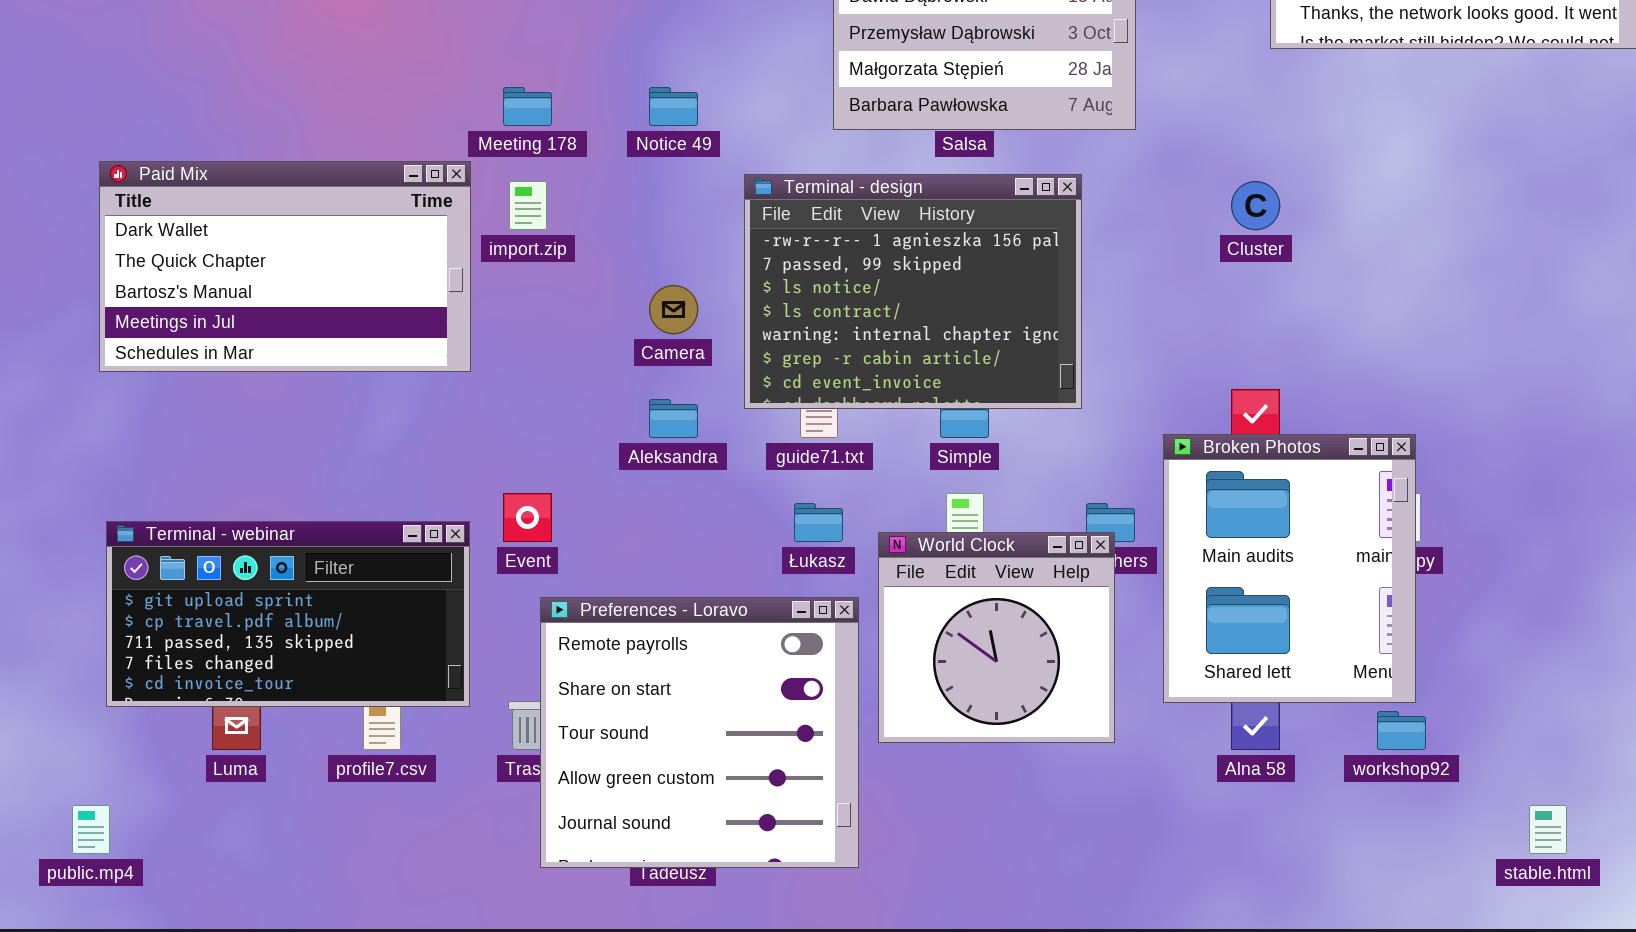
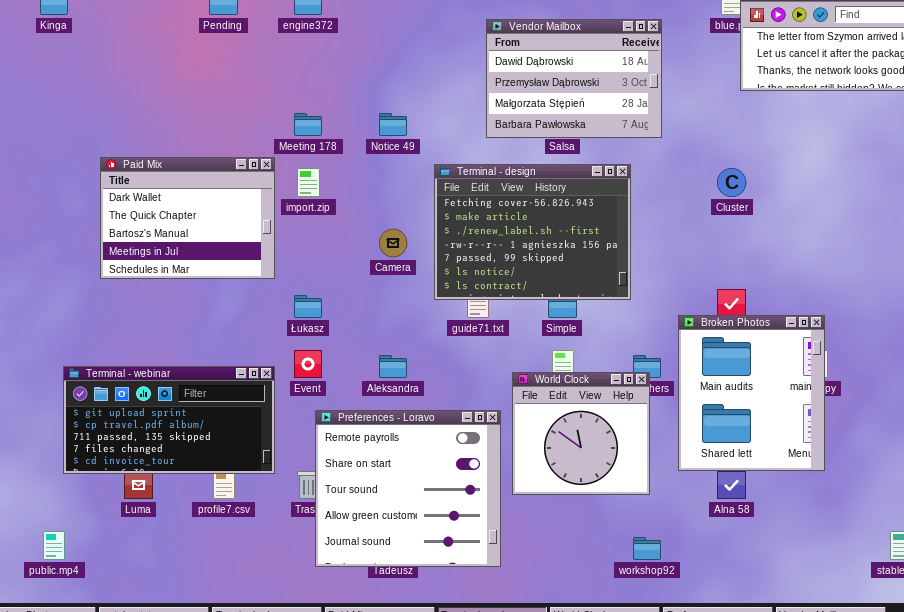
Paid Mix: [99,161,471,372] -> [100,157,275,279], resized
Terminal - design: [744,174,1082,409] -> [434,164,631,300], scrolled up 3 rows
Aleksandra: [649,399,698,438] -> [379,355,407,378], moved
Łukasz: [794,503,843,542] -> [294,295,322,318], moved
workshop92: [1377,711,1426,750] -> [633,537,661,560], moved

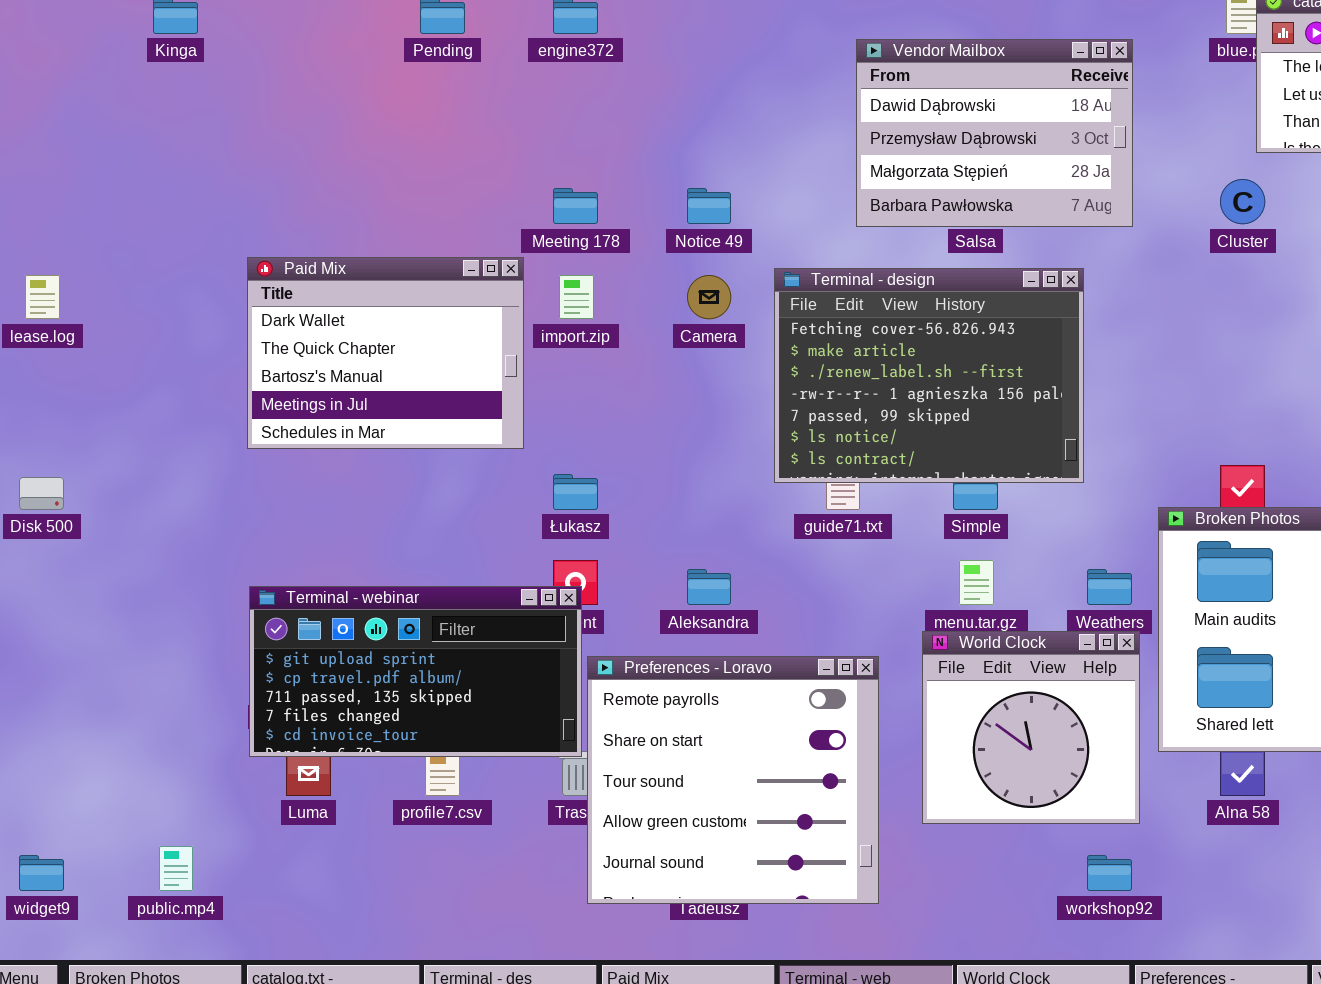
Cluster: [717,168,746,197] -> [1220,179,1265,224], moved
Camera: [379,229,407,257] -> [687,275,731,319], moved
Terminal - webinar: [63,366,275,474] -> [249,586,582,757], moved
World Clock: [512,372,650,495] -> [922,631,1140,824], moved

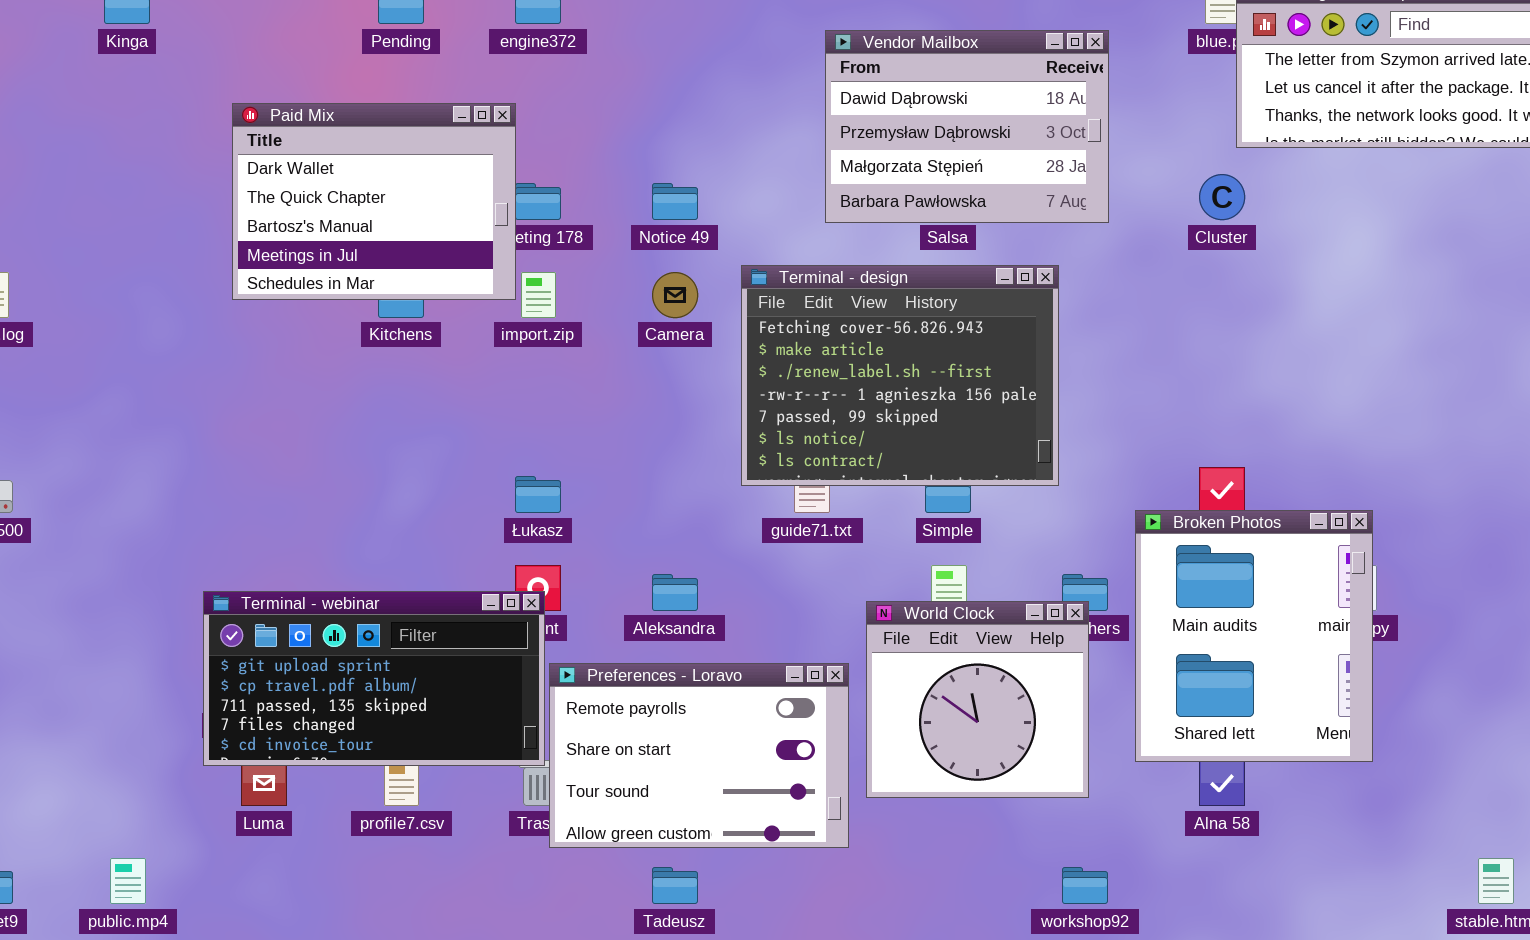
Paid Mix: [247,257,524,449] -> [232,103,516,300], moved
World Clock: [922,631,1140,824] -> [866,601,1089,798], moved
Preferences - Loravo: [587,656,879,904] -> [549,663,849,848], resized

